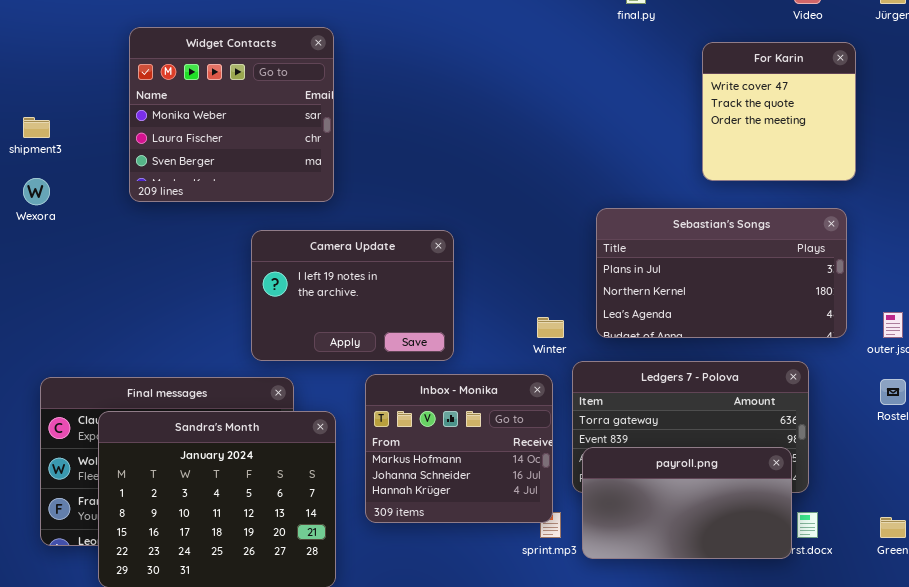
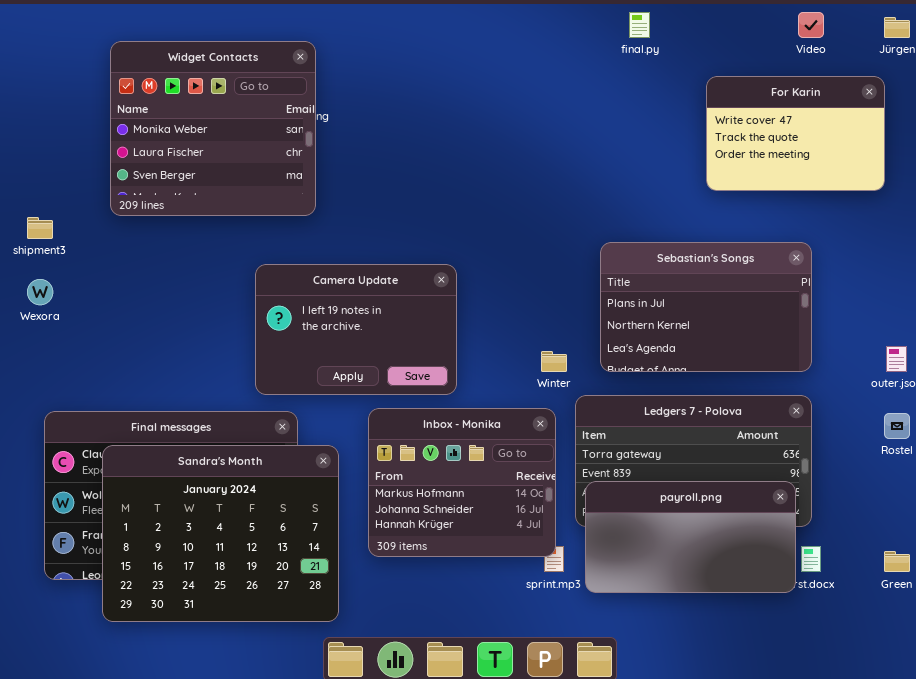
Widget Contacts: [129,27,334,202] -> [110,41,316,216], moved
For Karin: [702,42,856,181] -> [706,76,885,191], resized
shipment3: [23,117,50,138] -> [27,217,53,239], moved
Wexora: [23,178,50,205] -> [27,279,53,305], moved
Sebastian's Songs: [596,208,847,338] -> [600,242,812,372], resized

